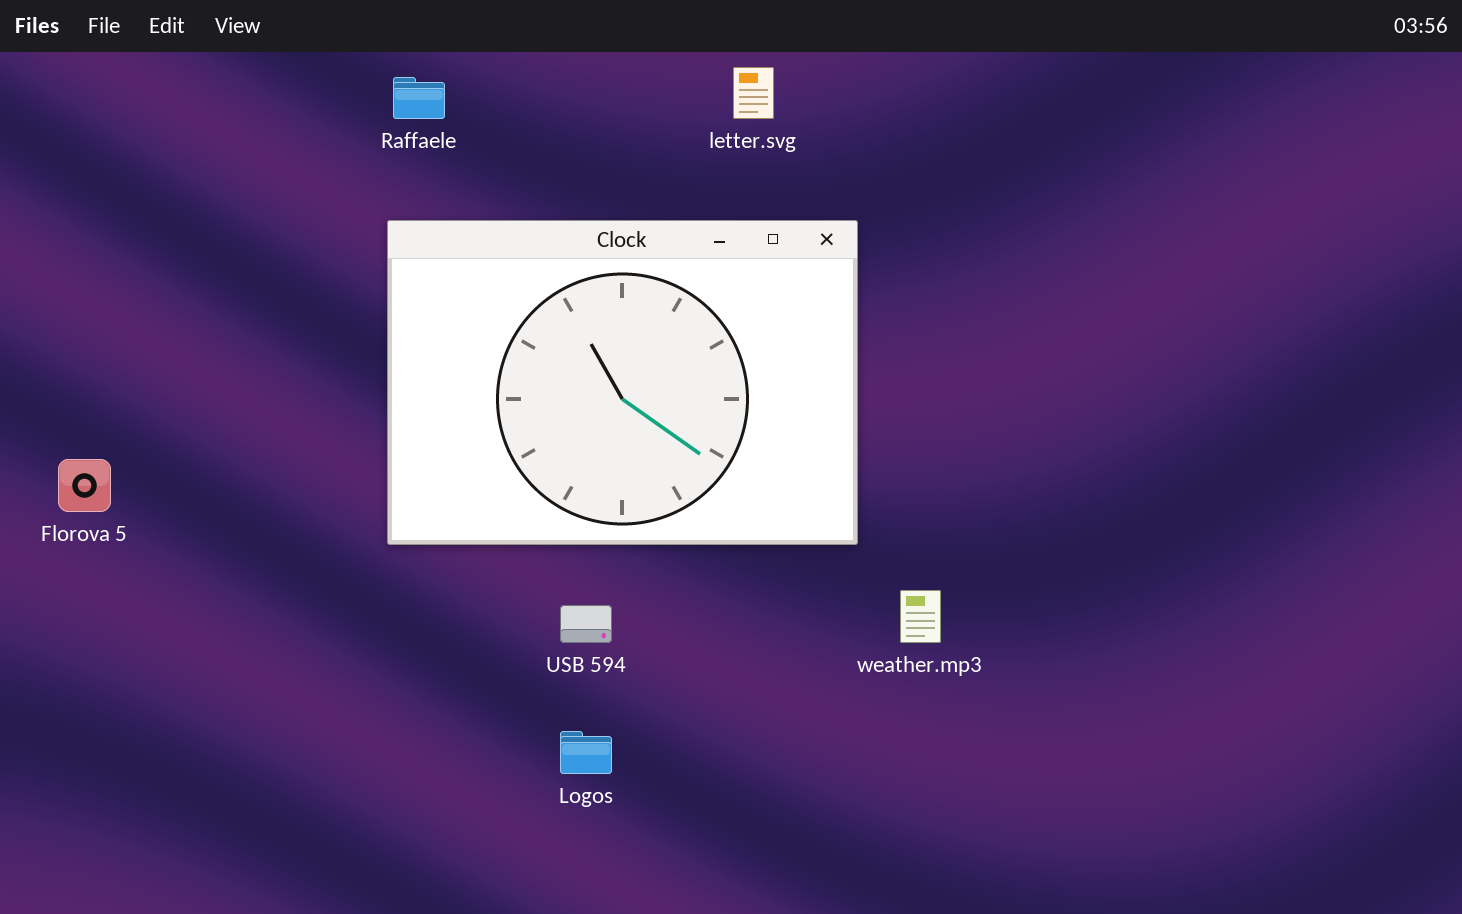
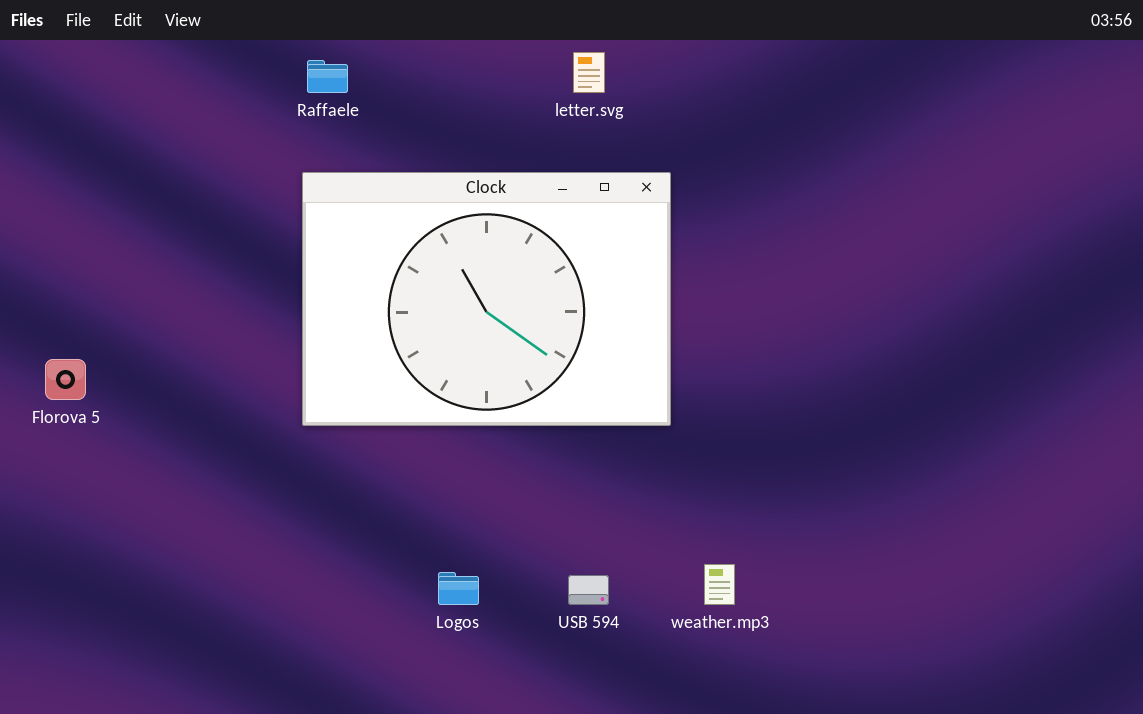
weather.mp3: [900,590,941,643] -> [704,564,735,605], moved
USB 594: [560,605,612,643] -> [568,575,609,605], moved

